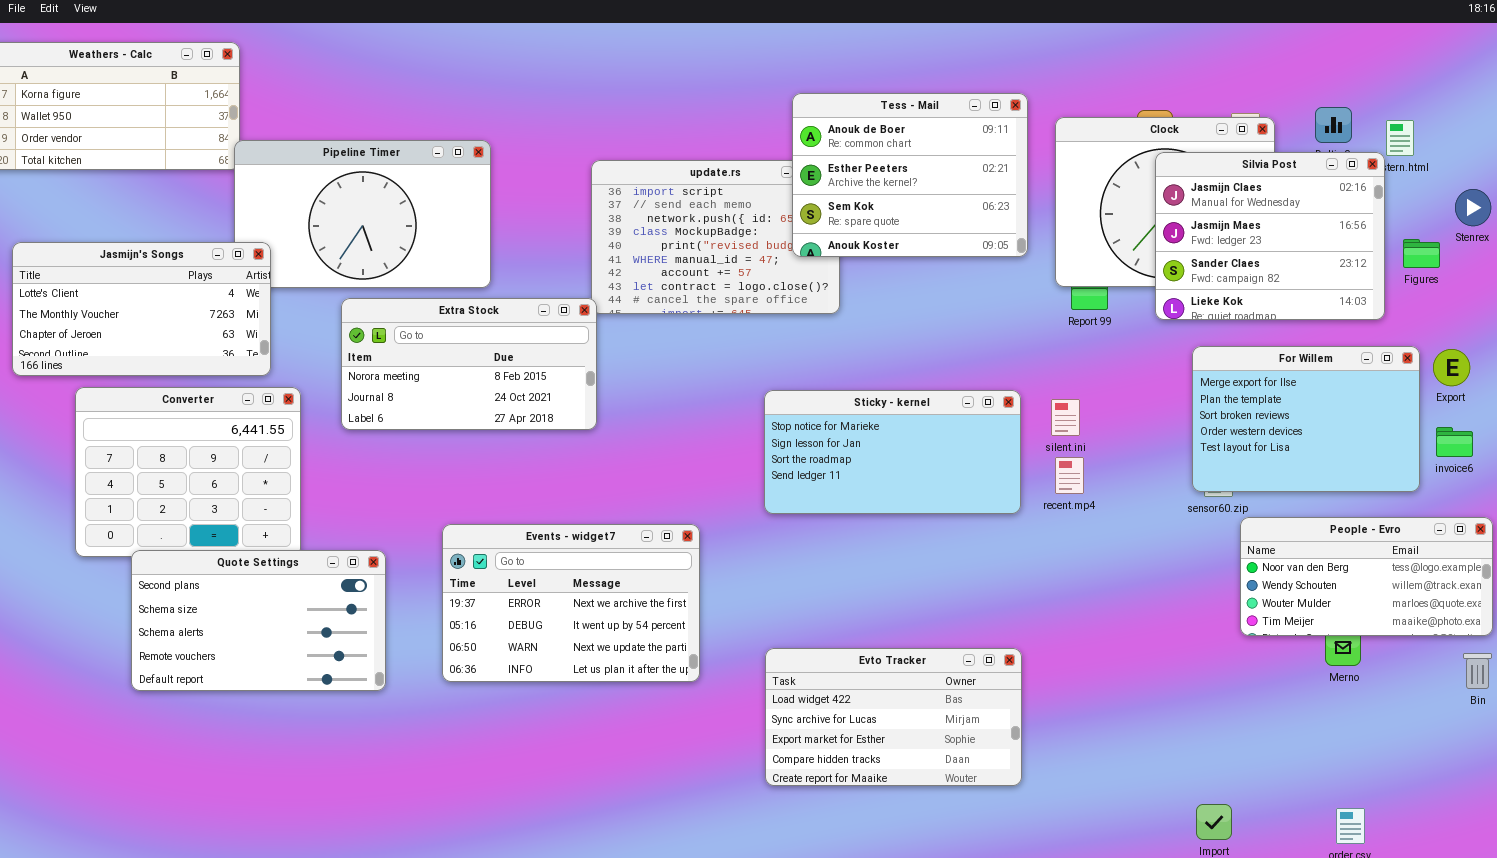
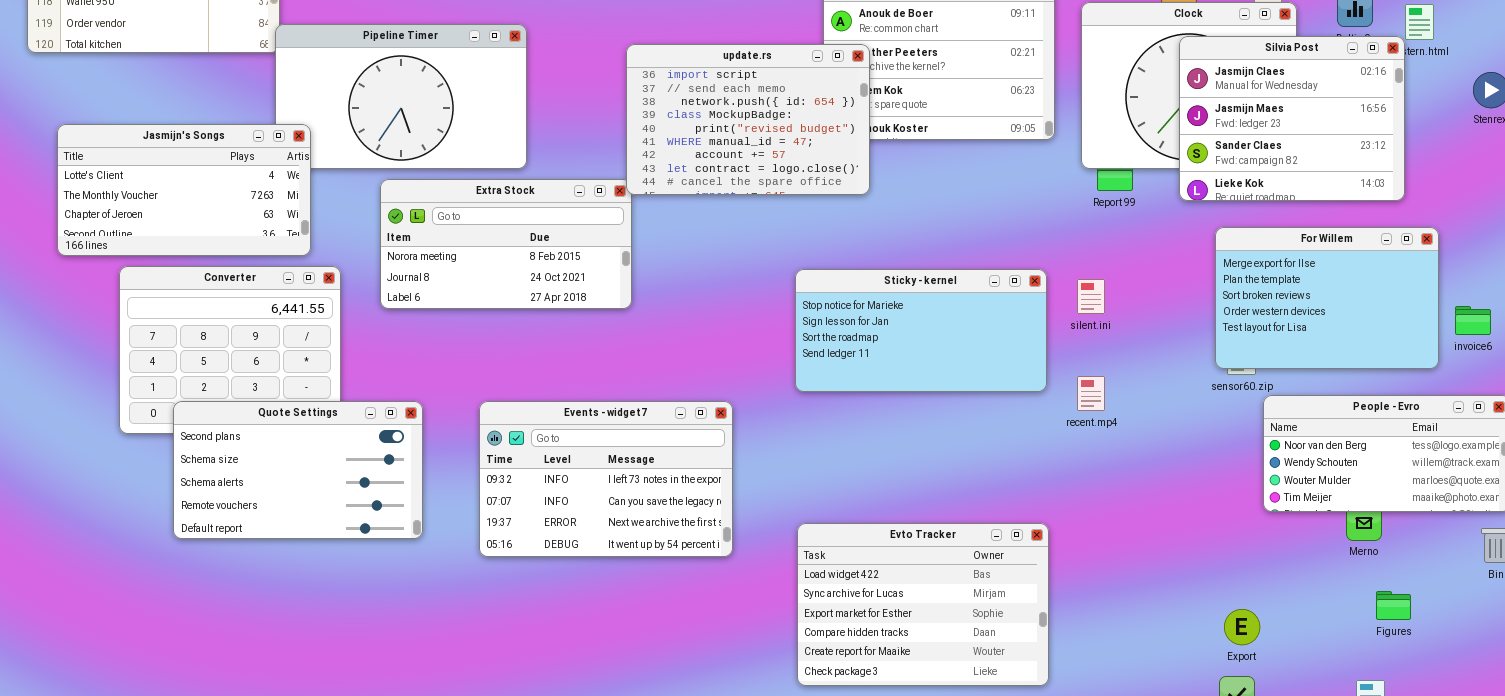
update.rs: [591,160,840,314] -> [626,44,870,195], raised
Figures: [1403,239,1440,268] -> [1376,591,1411,620], moved
Export: [1433,349,1470,386] -> [1224,609,1260,645], moved
recent.mp4: [1055,457,1084,494] -> [1077,376,1105,411], moved
Events - widget7: [442,524,700,682] -> [479,401,733,557], scrolled up 2 rows
Quote Settings: [131,550,386,691] -> [173,401,423,539], moved
Evto Tracker: [765,648,1022,786] -> [797,523,1049,686], resized

